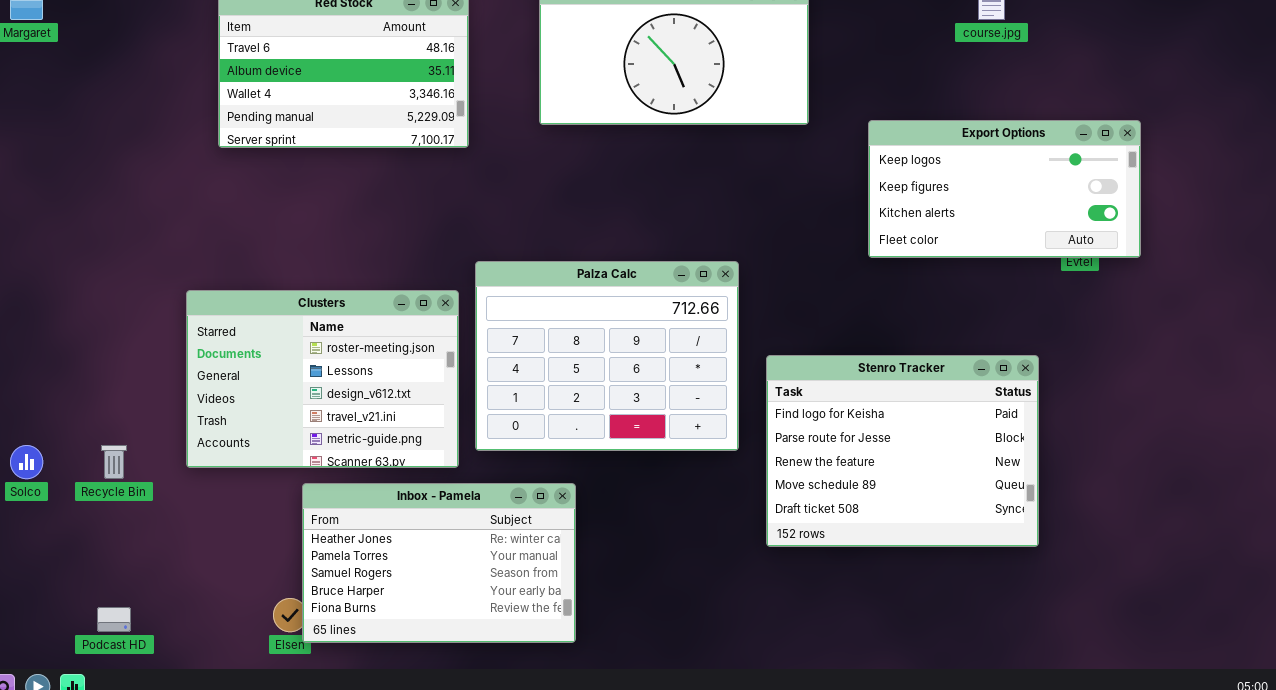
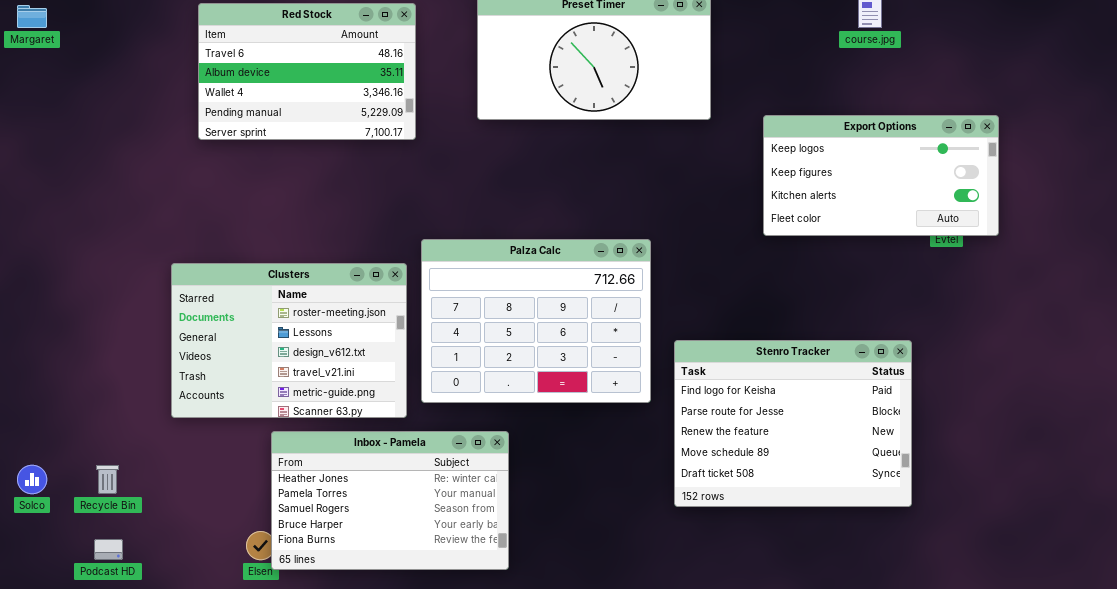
Stenro Tracker: [766,355,1039,547] -> [674,340,912,507], moved
Solco: [10,445,43,479] -> [17,465,47,494], moved
Recycle Bin: [101,445,127,479] -> [96,465,119,494], moved

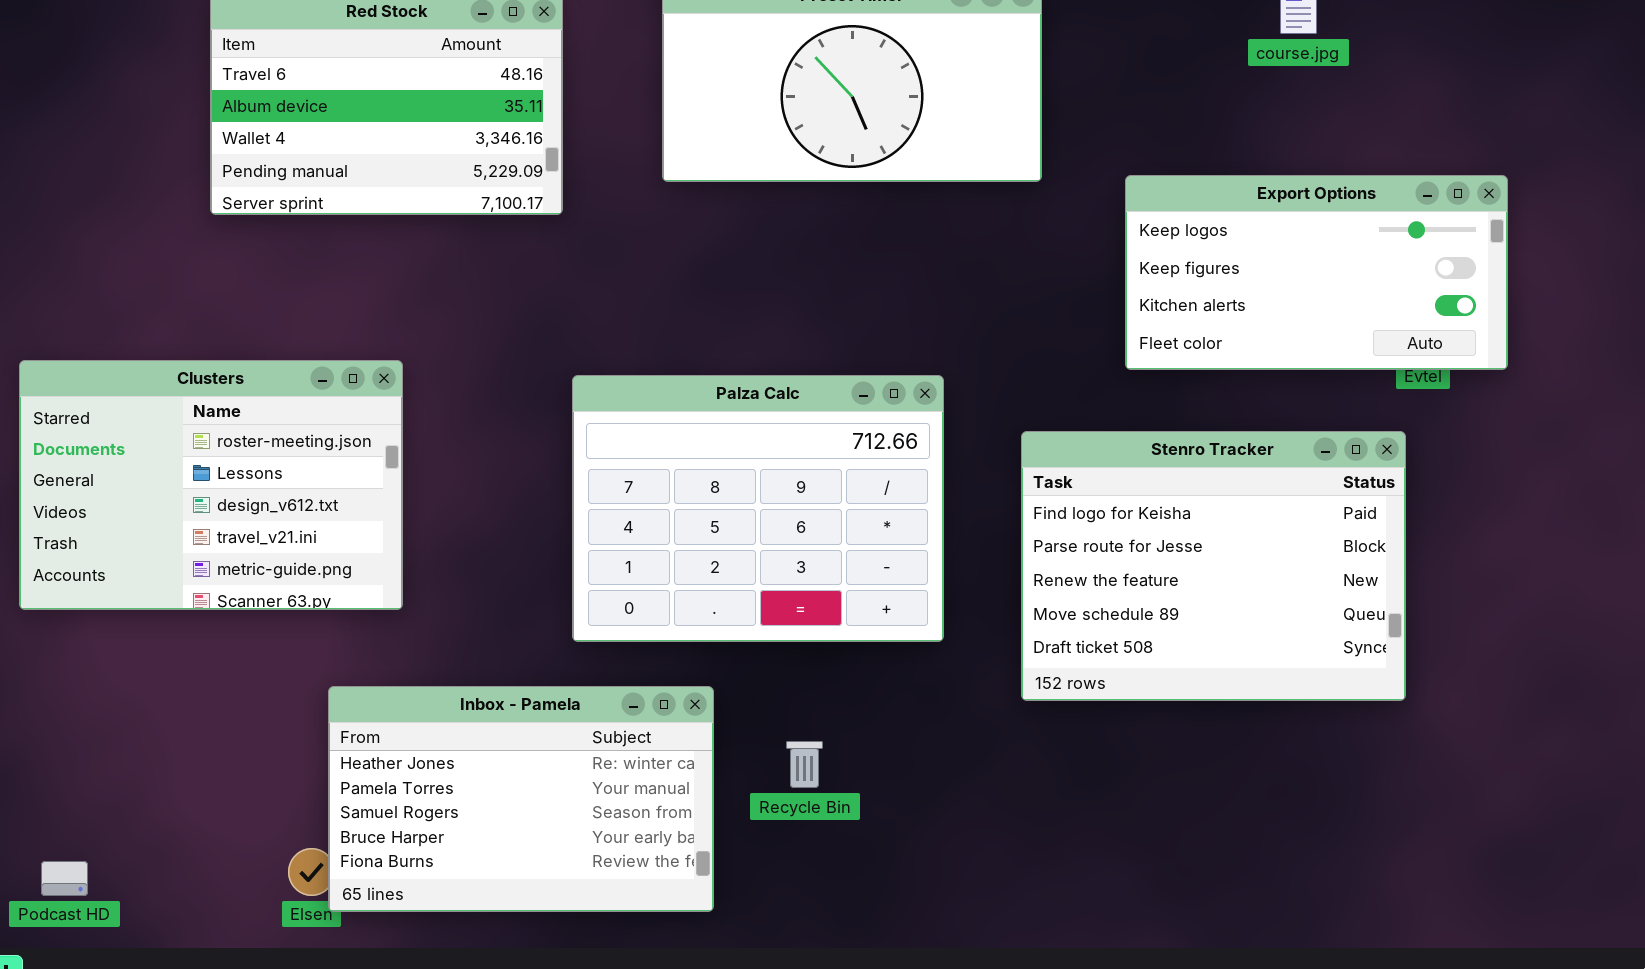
Clusters: [171,263,407,418] -> [19,360,403,610], moved
Stenro Tracker: [674,340,912,507] -> [1021,431,1406,701], moved
Recycle Bin: [96,465,119,494] -> [786,741,823,788], moved

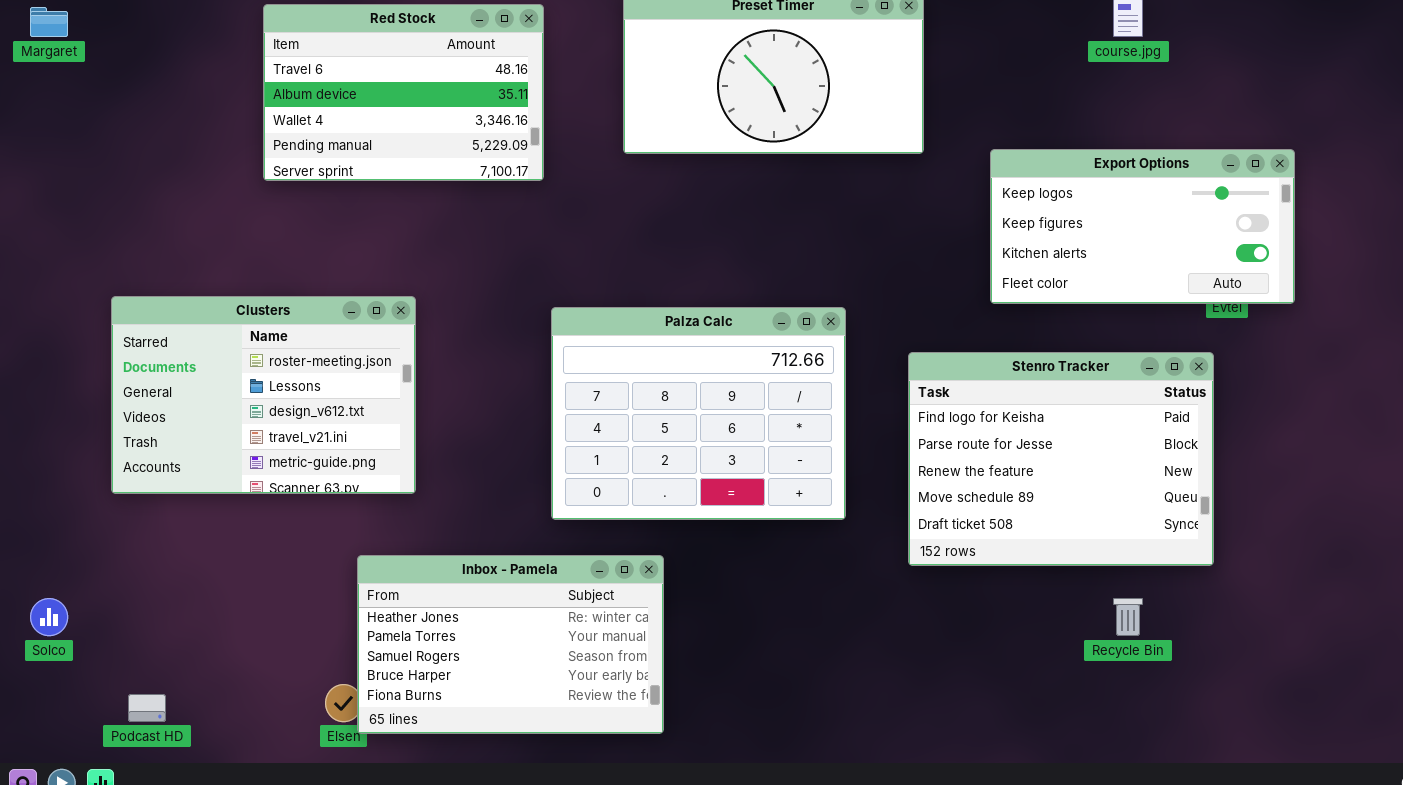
Recycle Bin: [786,741,823,788] -> [1113,598,1143,636], moved

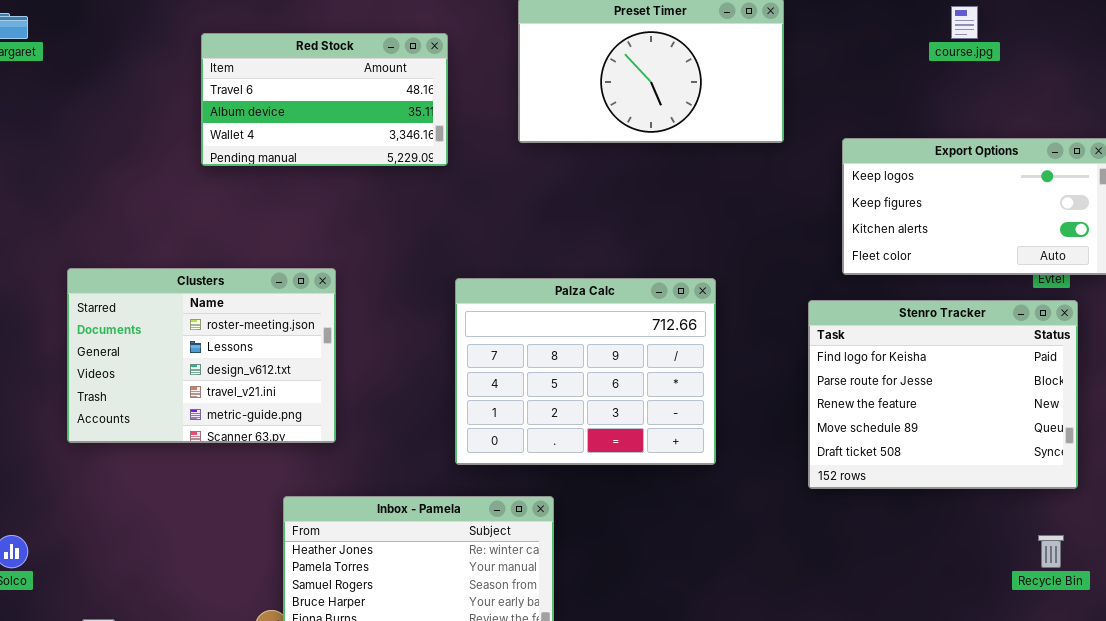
Red Stock: [263,4,544,181] -> [201,33,448,166], resized
Stenro Tracker: [908,352,1214,566] -> [808,300,1078,489], moved
Recycle Bin: [1113,598,1143,636] -> [1038,535,1064,568], moved

